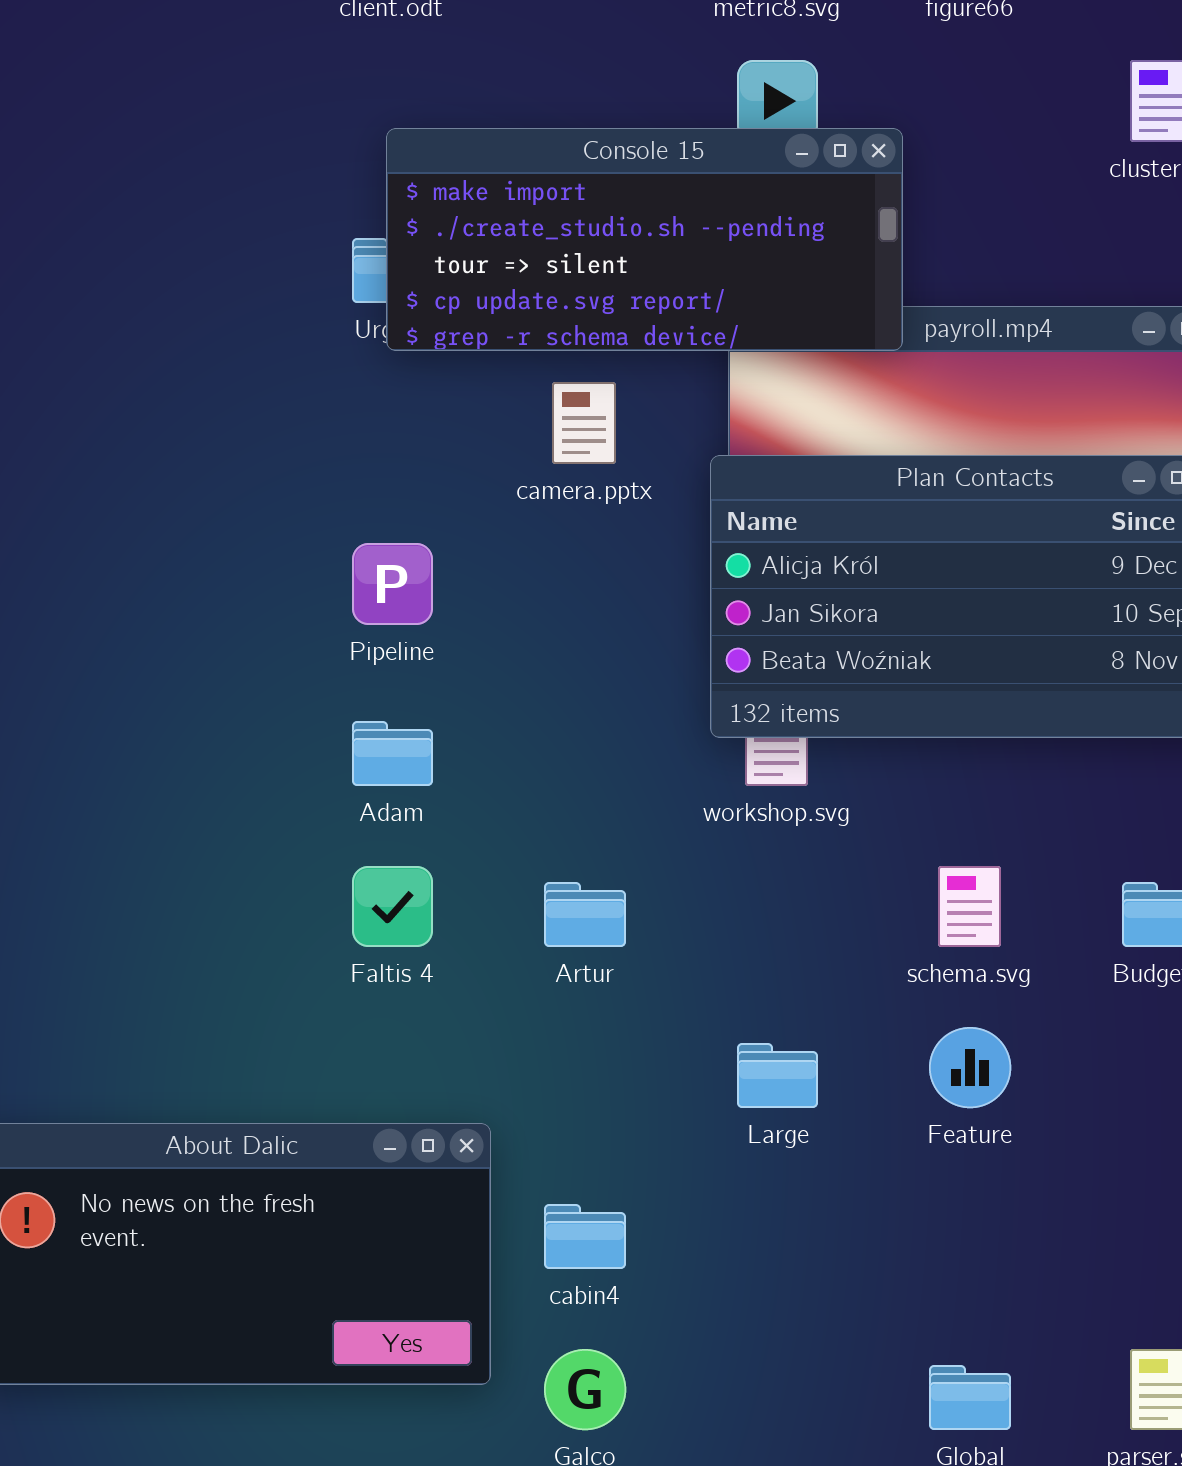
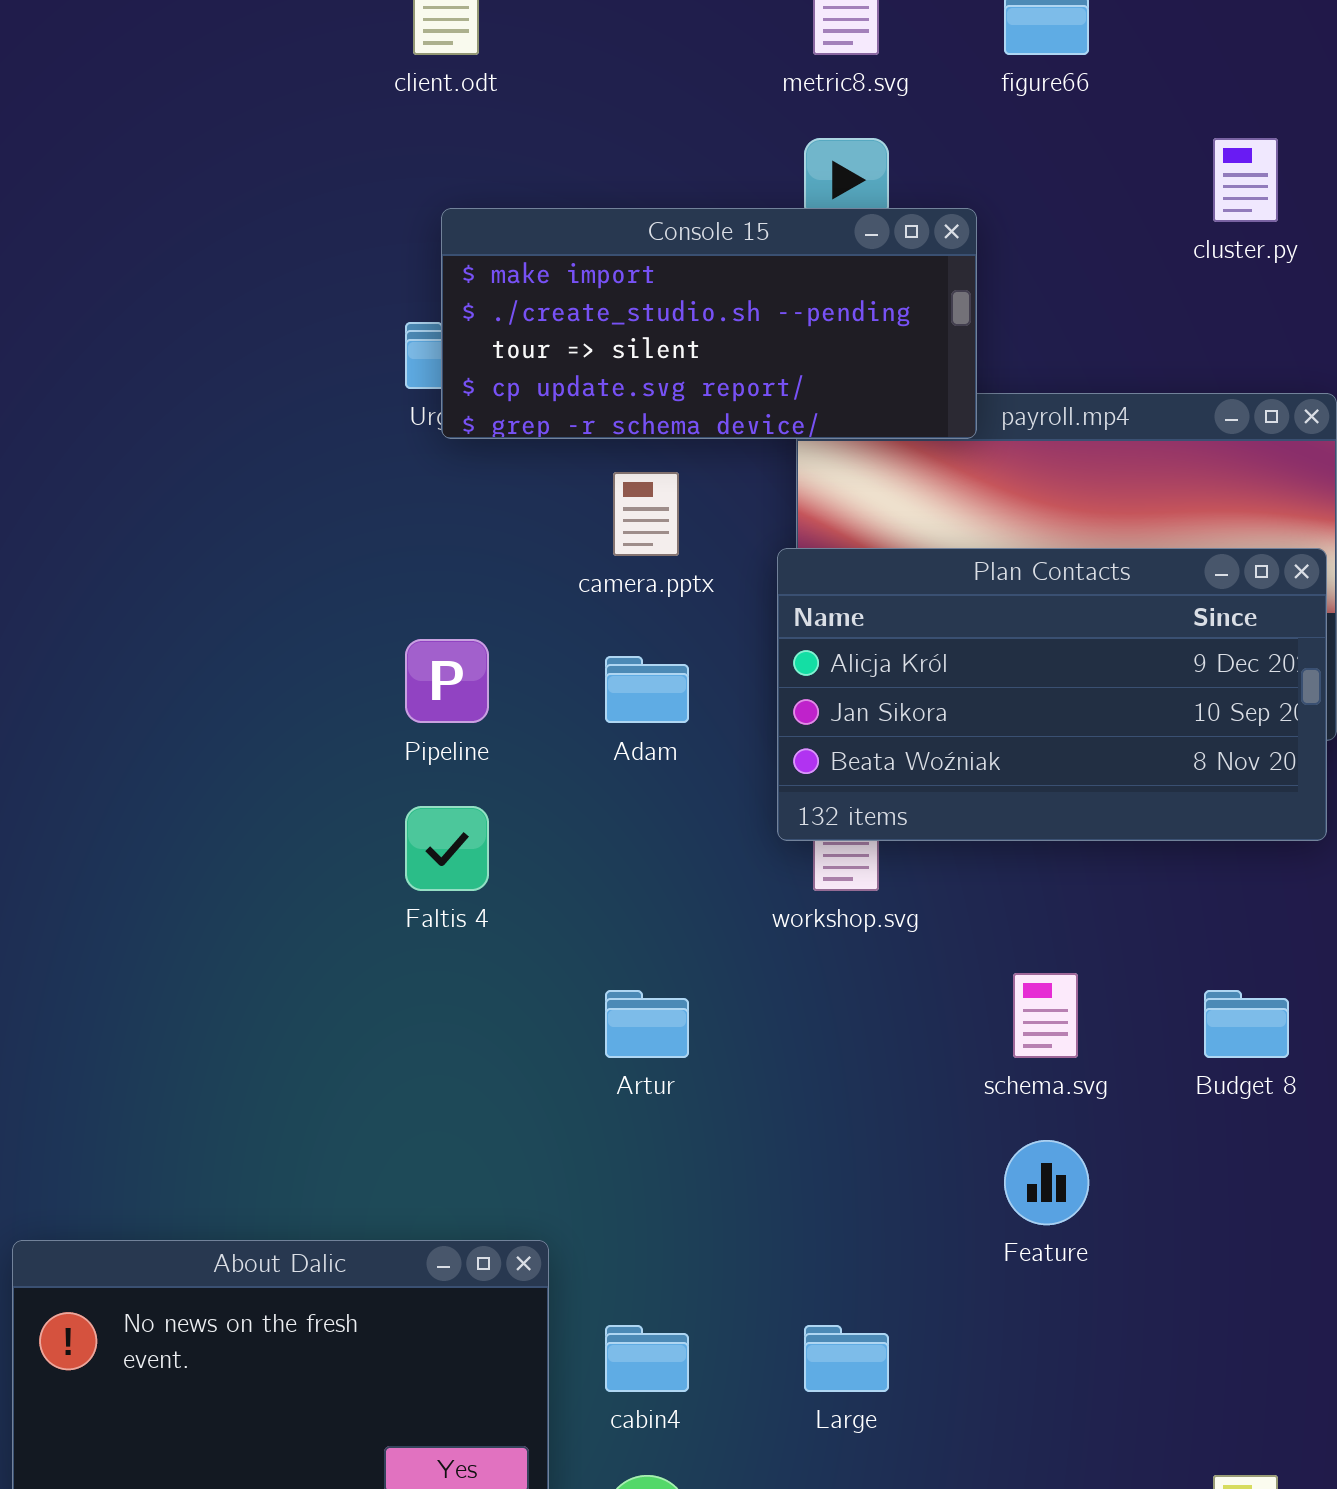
Adam: [352,721,433,786] -> [605,656,689,723], moved
Faltis 4: [352,866,433,947] -> [405,806,489,891], moved
Large: [737,1043,818,1108] -> [804,1325,889,1392], moved

